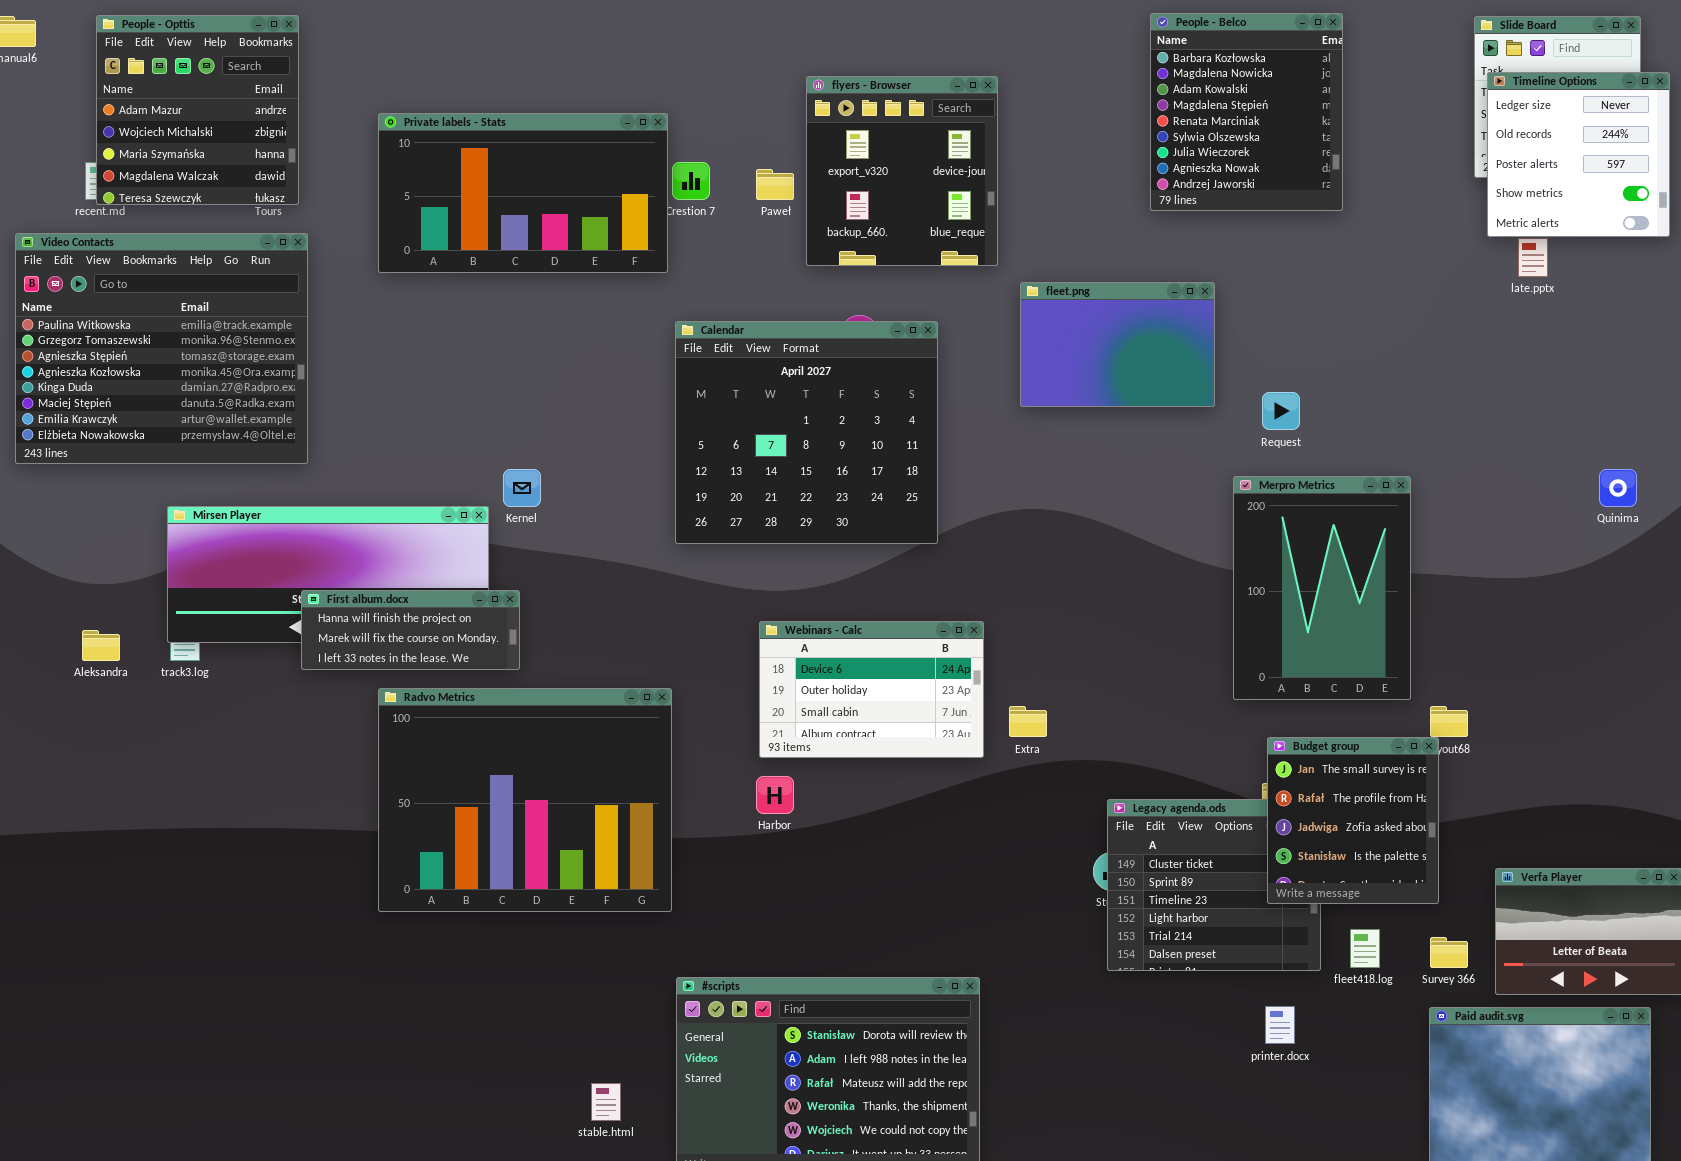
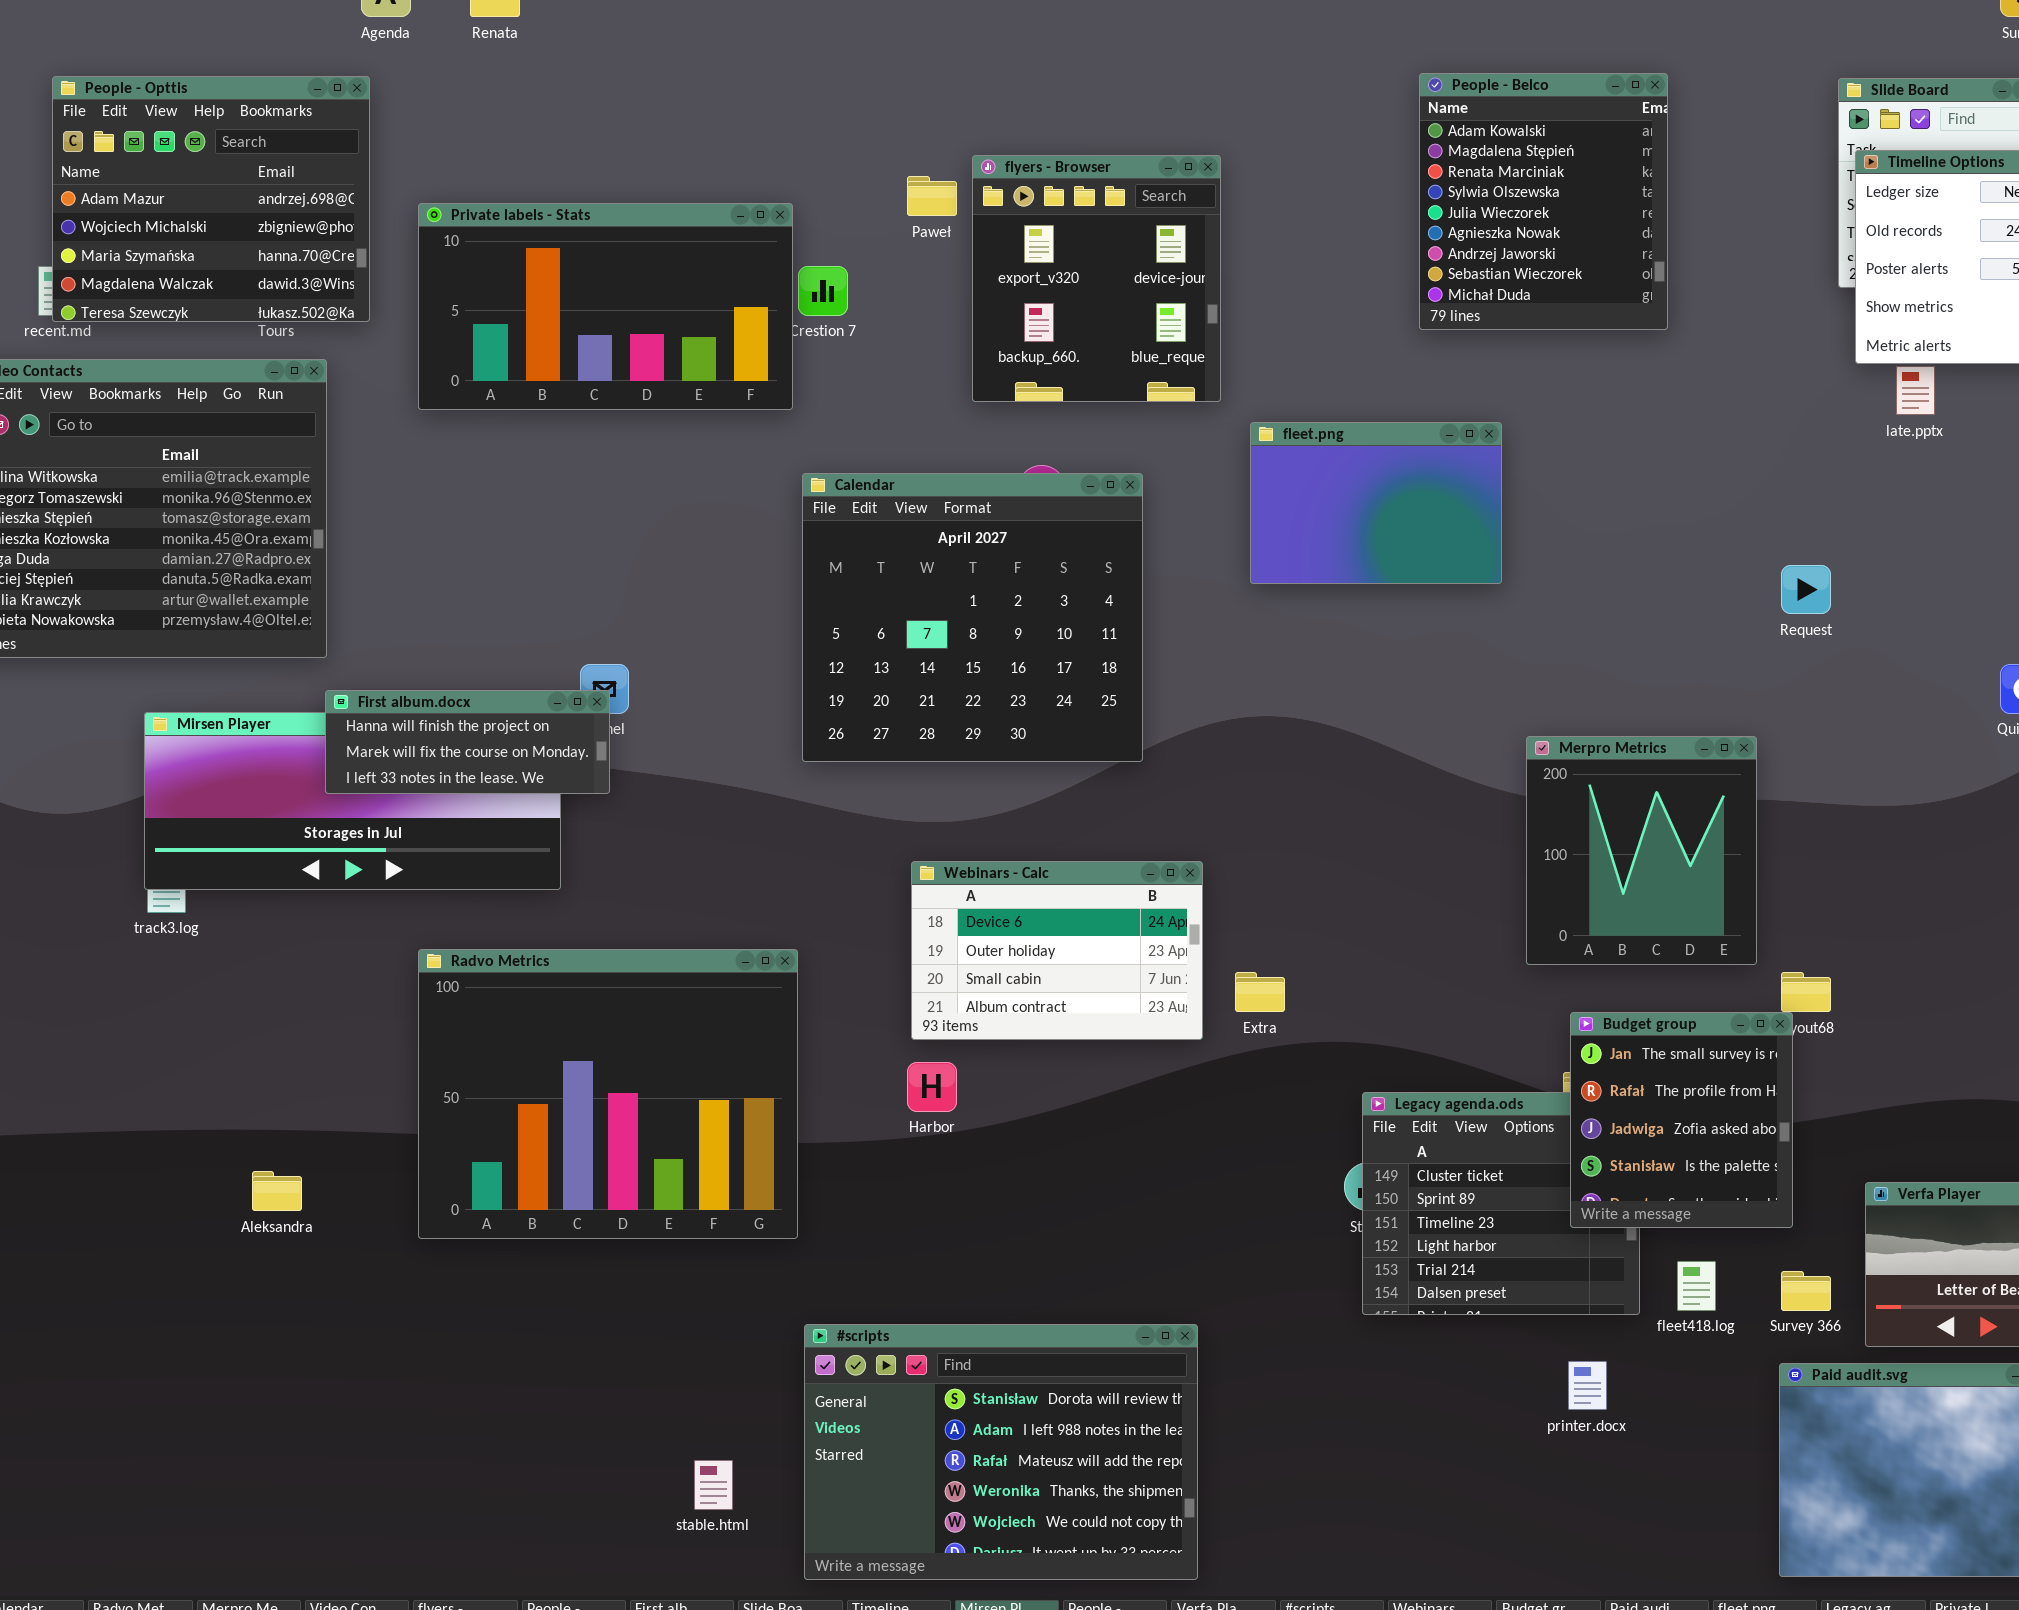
People - Belco: [1150,13,1343,211] -> [1419,73,1668,330], scrolled down 2 rows
People - Opttis: [96,15,299,205] -> [52,76,370,322], resized
Paweł: [756,169,794,200] -> [907,176,957,216], moved
Request: [1262,392,1300,430] -> [1781,565,1831,614], moved
Merpro Metrics: [1233,476,1411,700] -> [1526,736,1757,965], resized
First album.docx: [301,590,520,670] -> [325,690,610,794], moved
Aleksandra: [82,630,120,661] -> [252,1171,302,1211], moved

